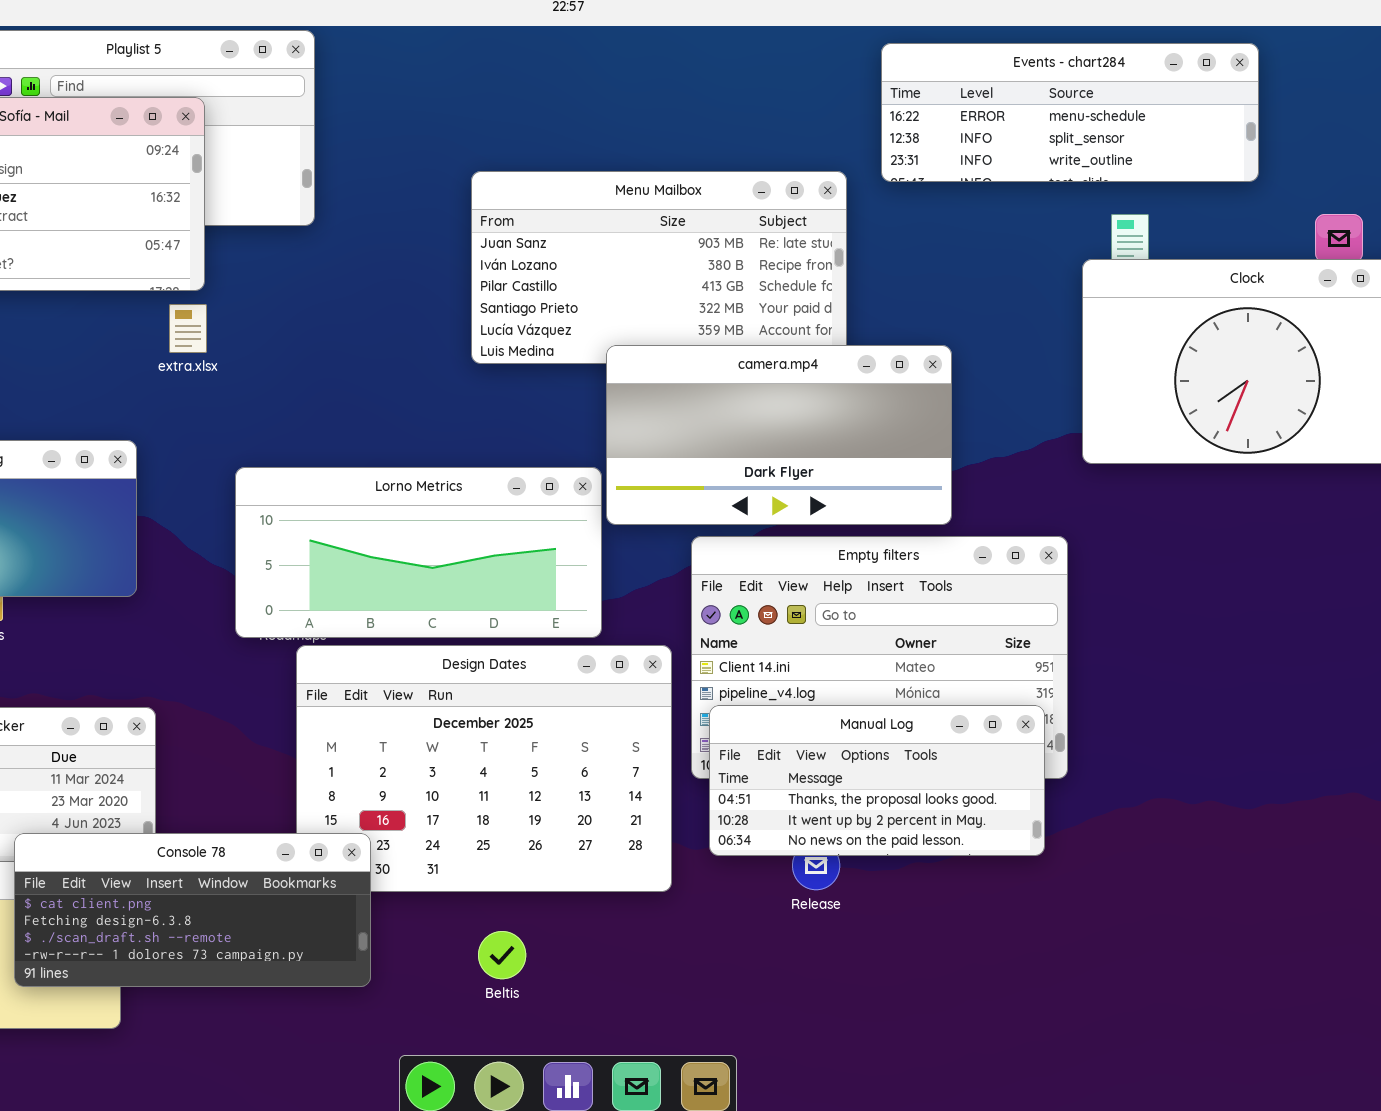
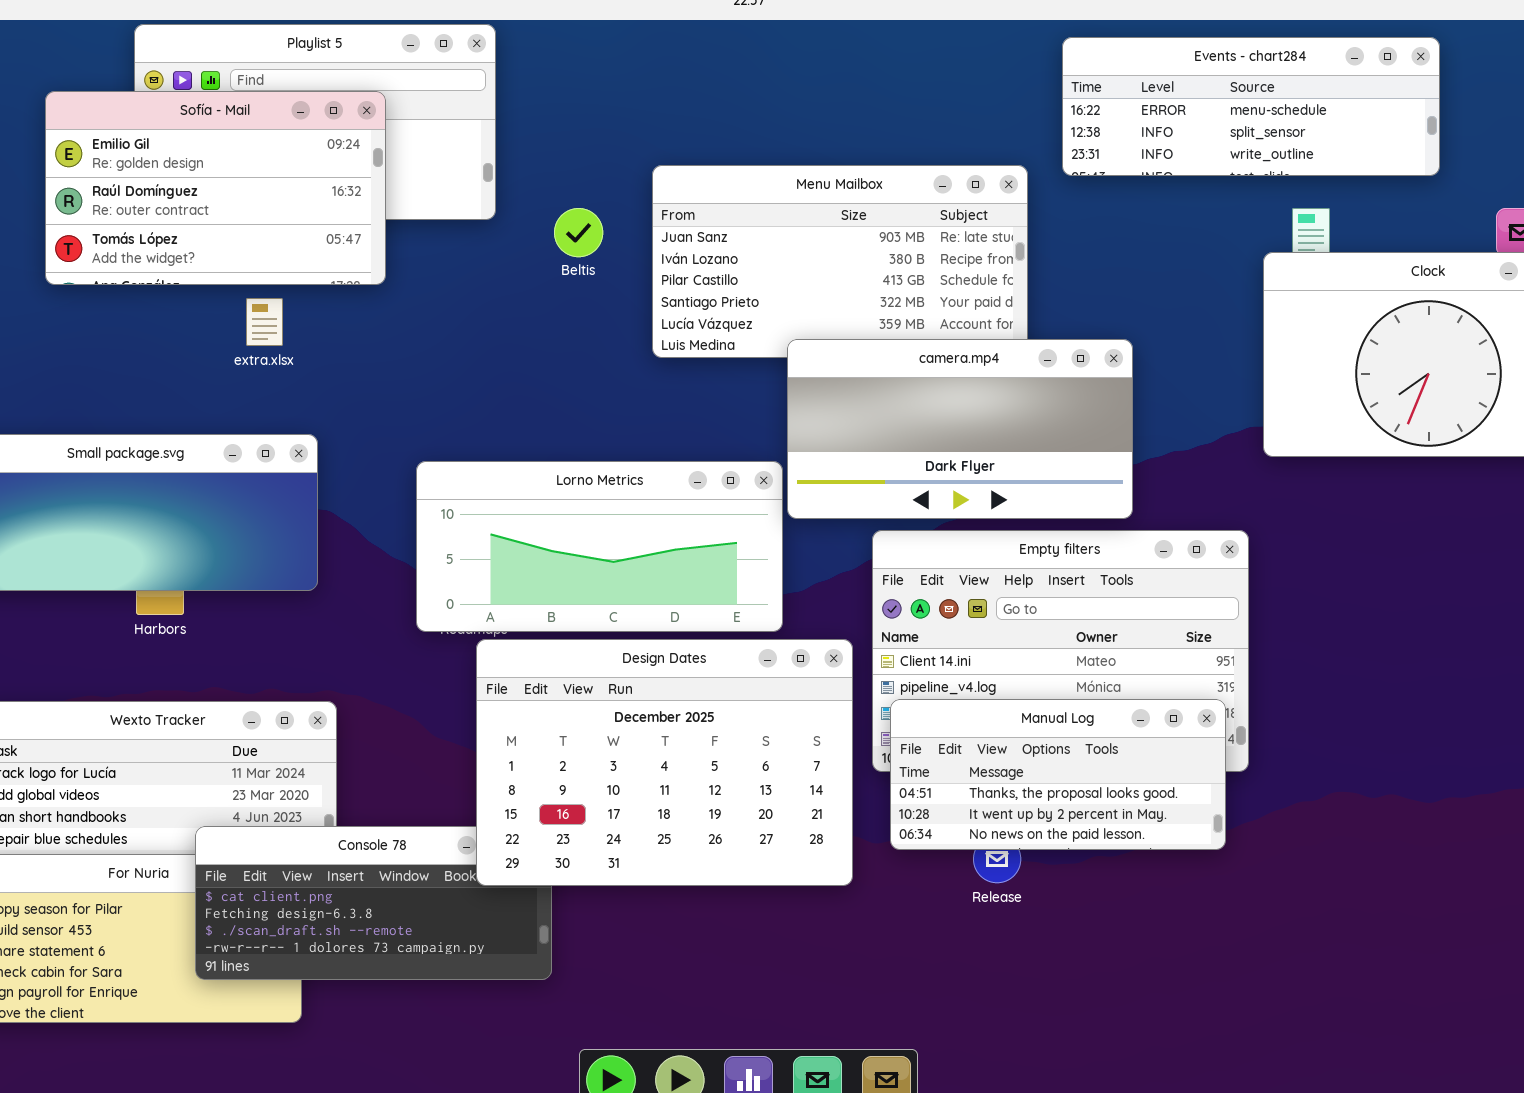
extra.xlsx: [169,304,207,353] -> [246,298,283,346], moved
Design Dates: [296,645,672,892] -> [476,639,853,886], raised
Beltis: [478,931,526,979] -> [554,208,603,257], moved

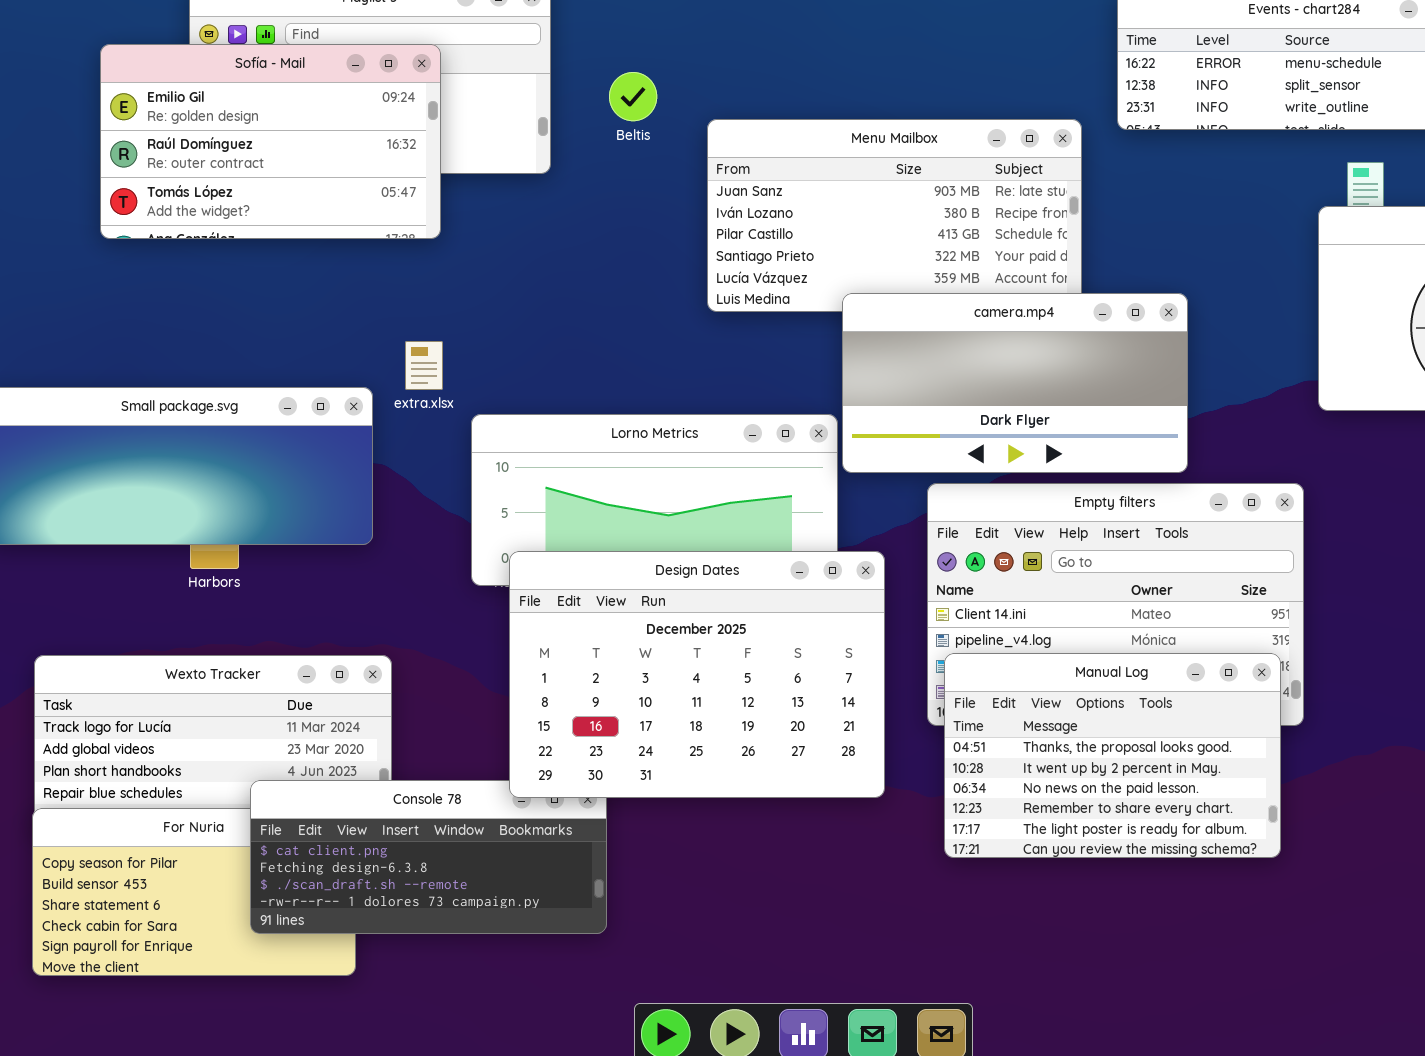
Beltis: [554,208,603,257] -> [609,72,657,121], moved
extra.xlsx: [246,298,283,346] -> [405,341,443,390], moved
Design Dates: [476,639,853,886] -> [509,551,885,798], moved
Manual Log: [890,699,1226,850] -> [944,653,1281,858], resized

